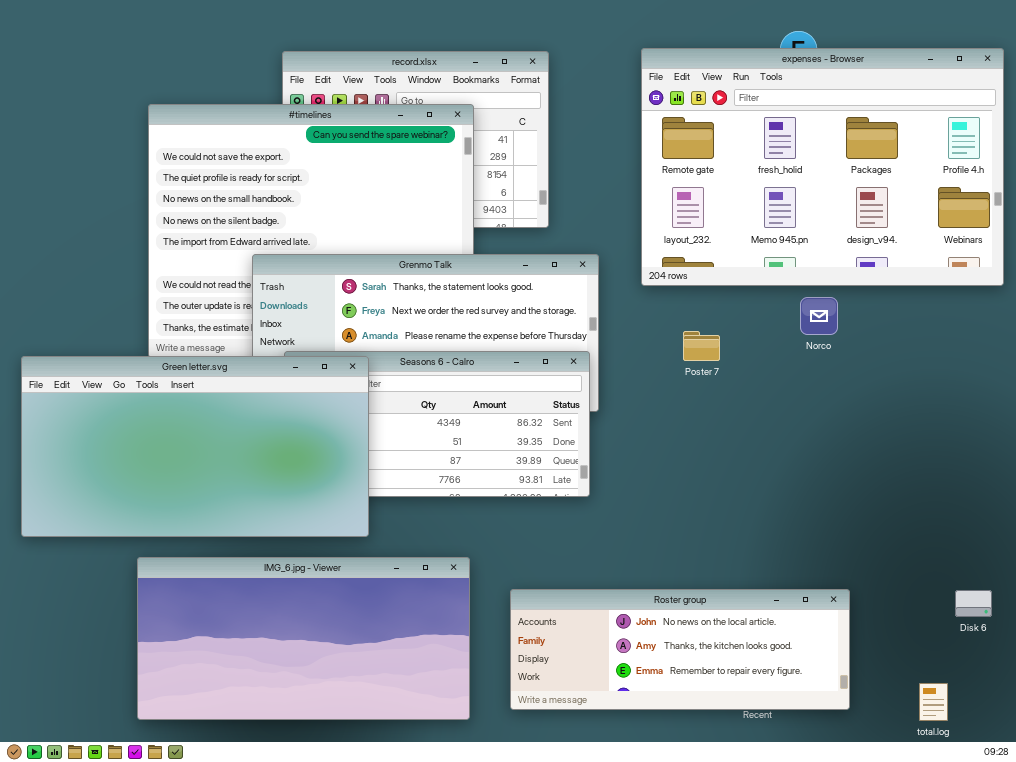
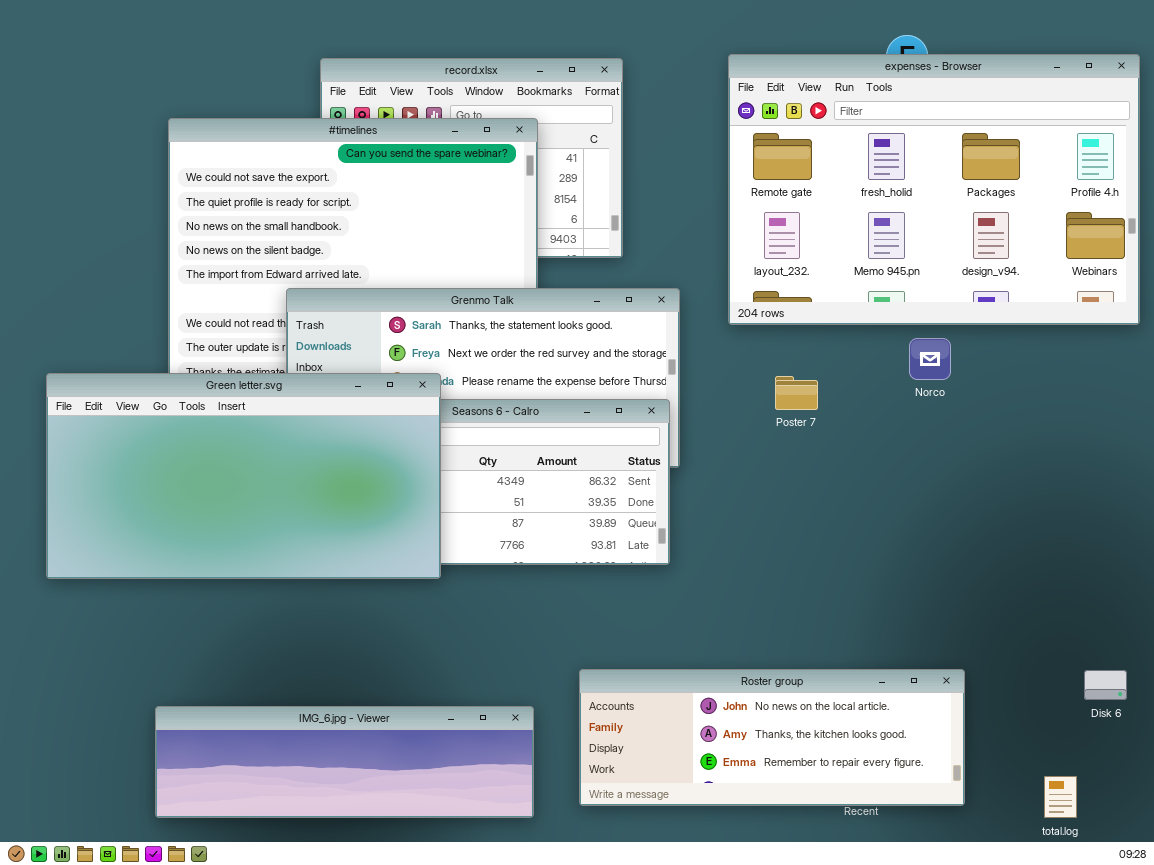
Green letter.svg: [21,356,369,537] -> [46,373,441,579], moved
IMG_6.jpg - Viewer: [137,557,470,720] -> [155,706,534,818], resized

